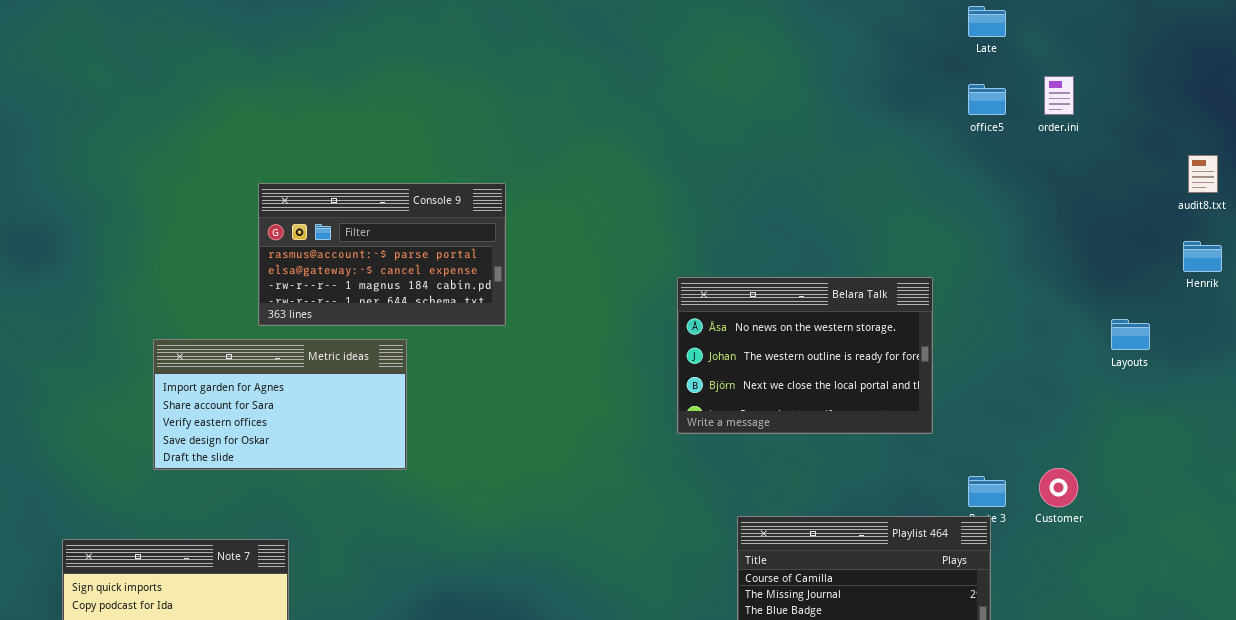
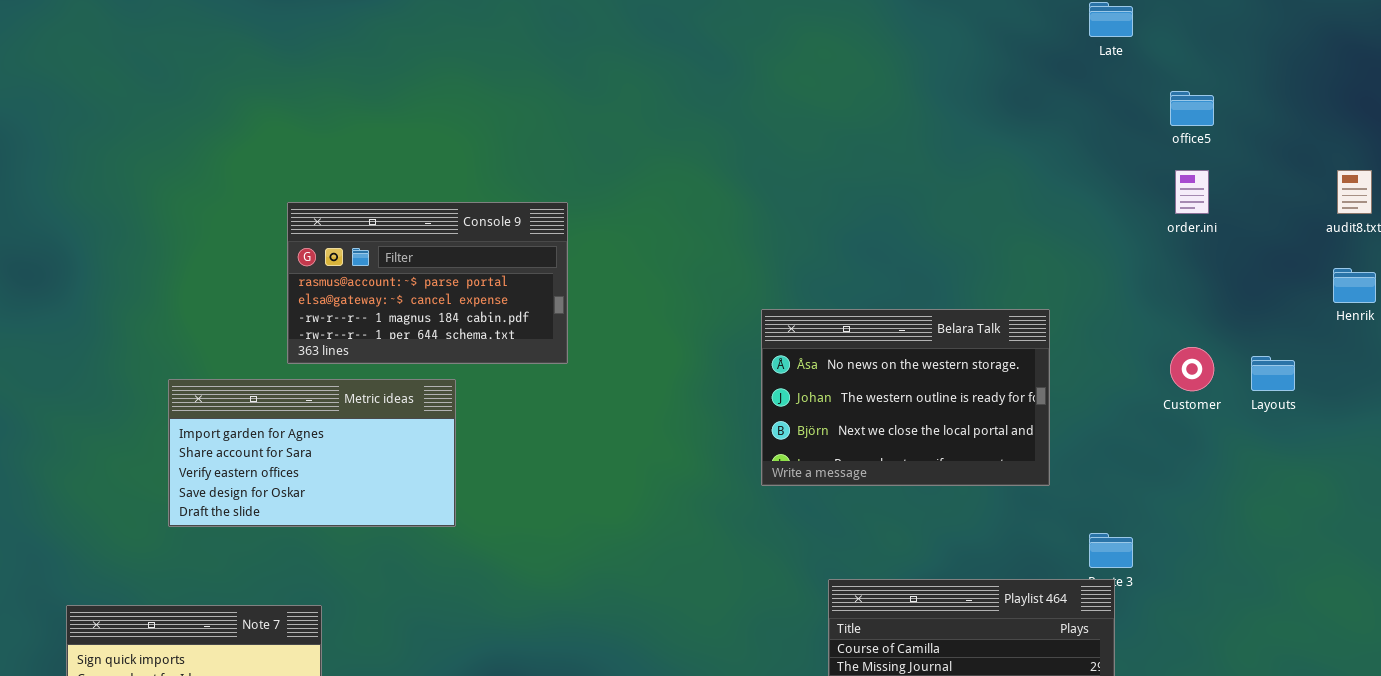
order.ini: [1044,76,1074,115] -> [1175,170,1209,214], moved
office5: [968,84,1006,115] -> [1170,91,1214,126], moved
Customer: [1039,468,1078,507] -> [1170,347,1214,391], moved

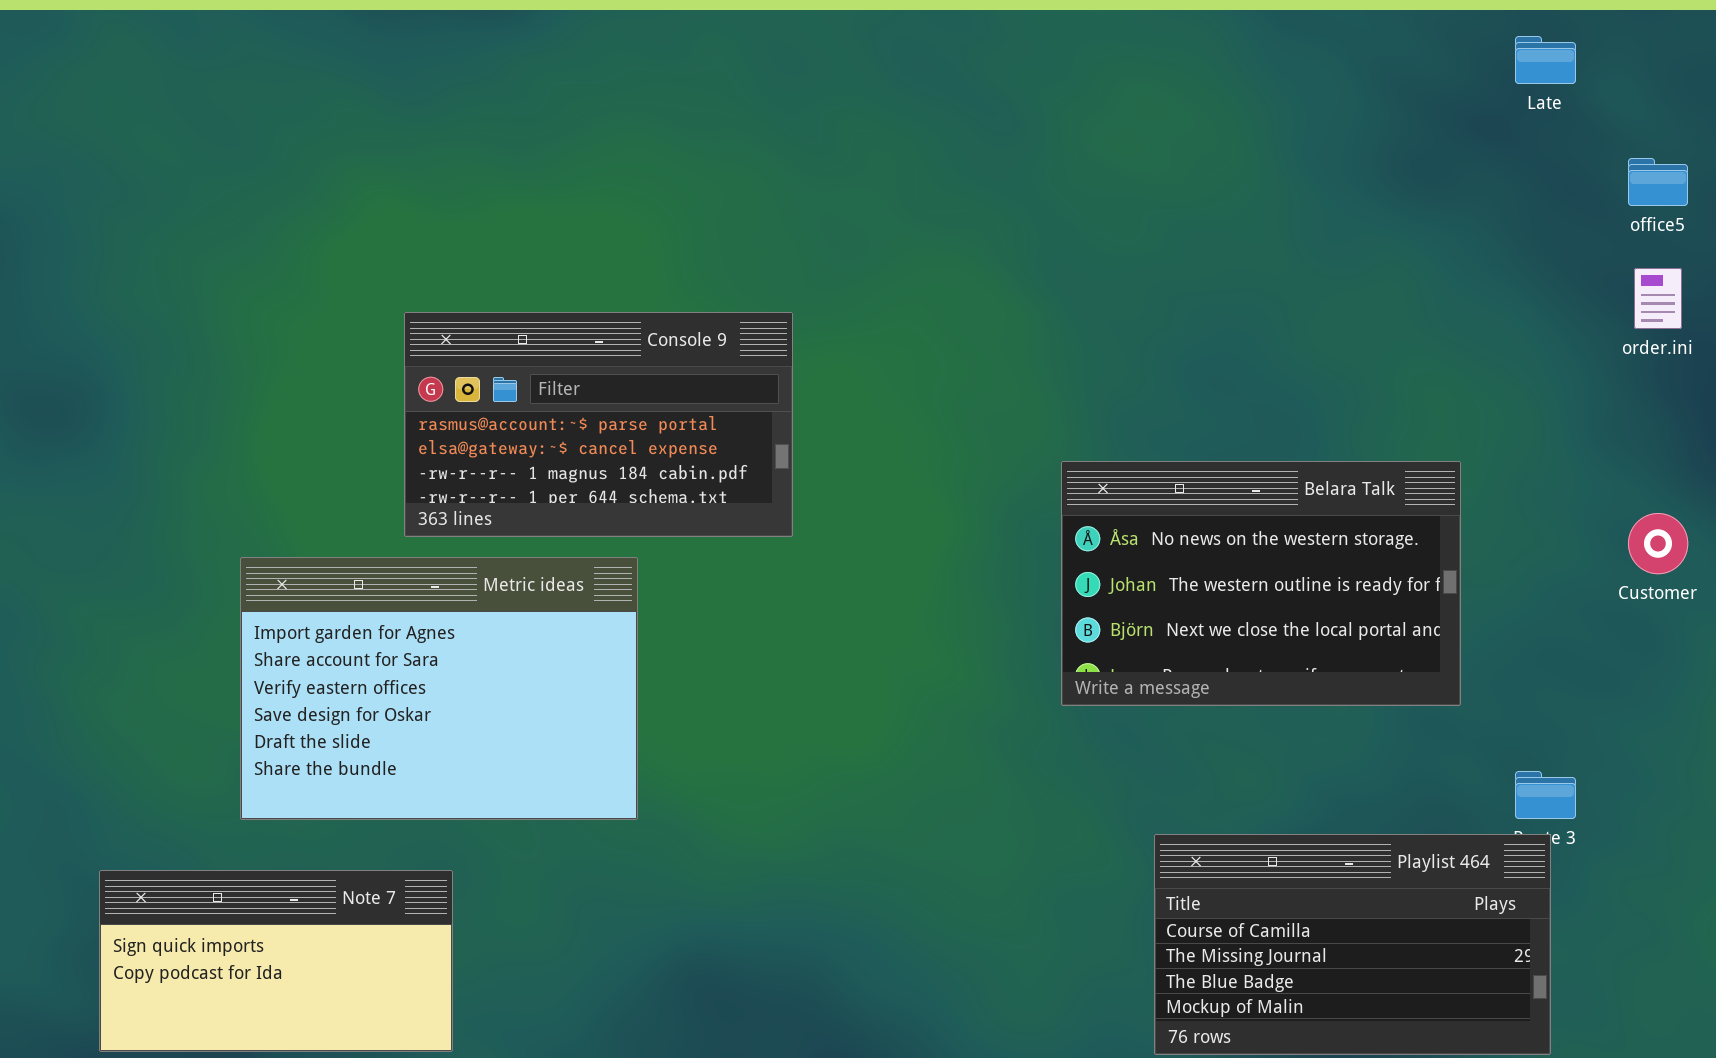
Metric ideas: [168,379,456,527] -> [240,557,638,820], resized

